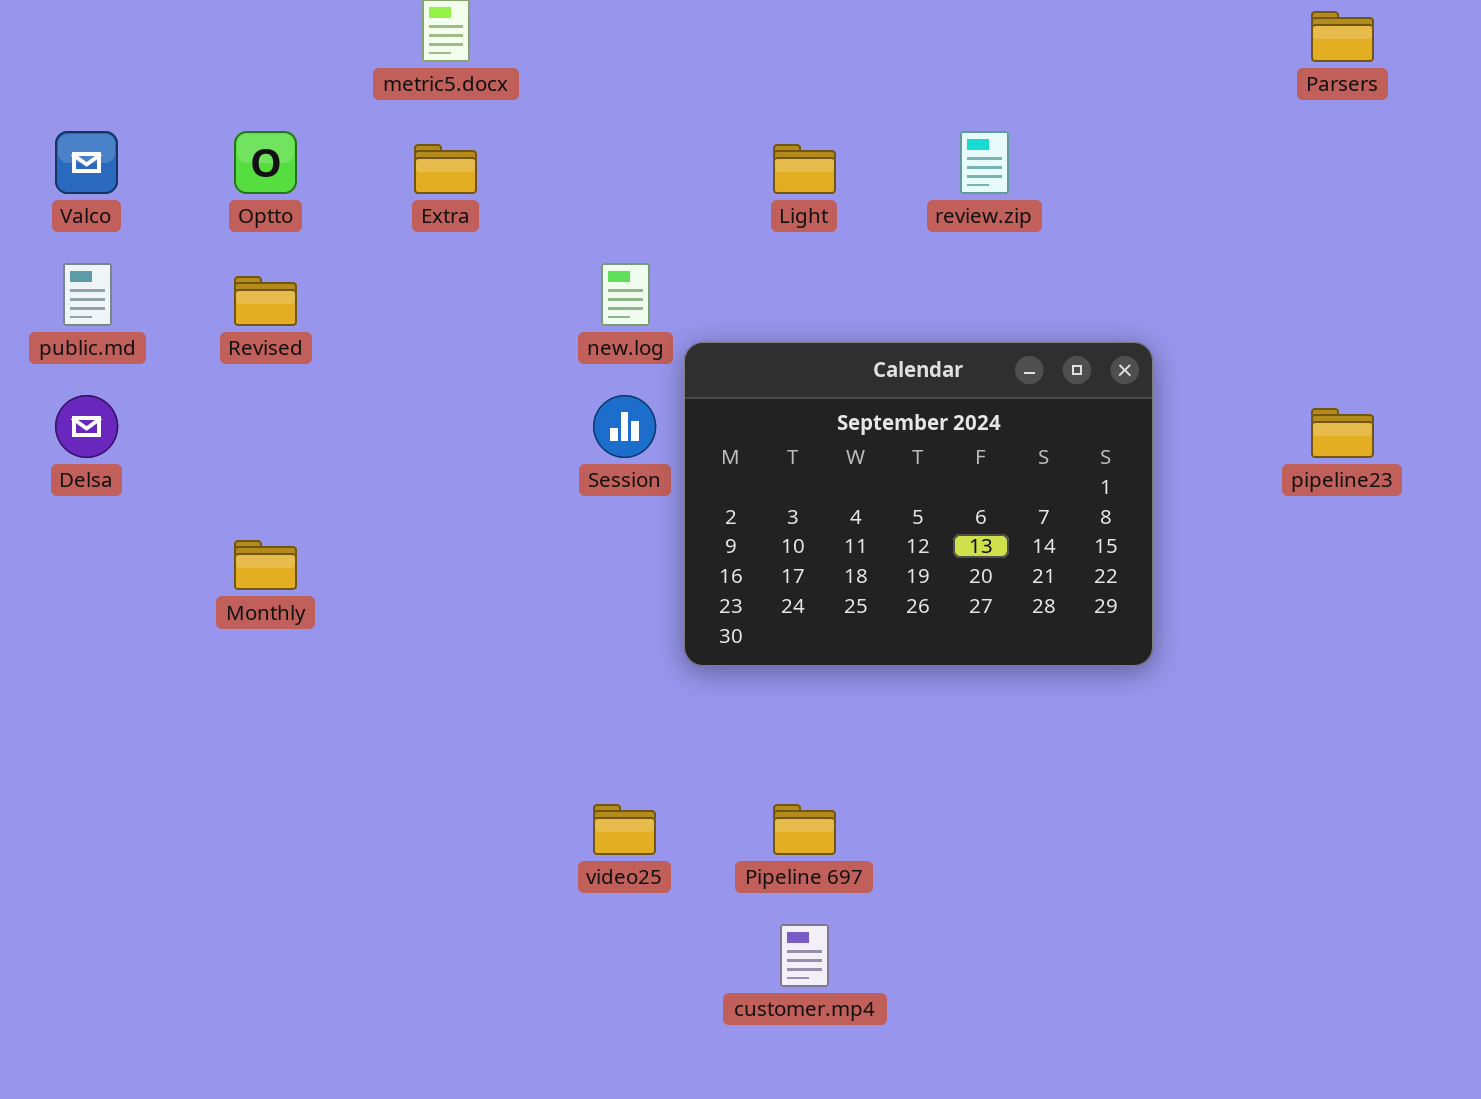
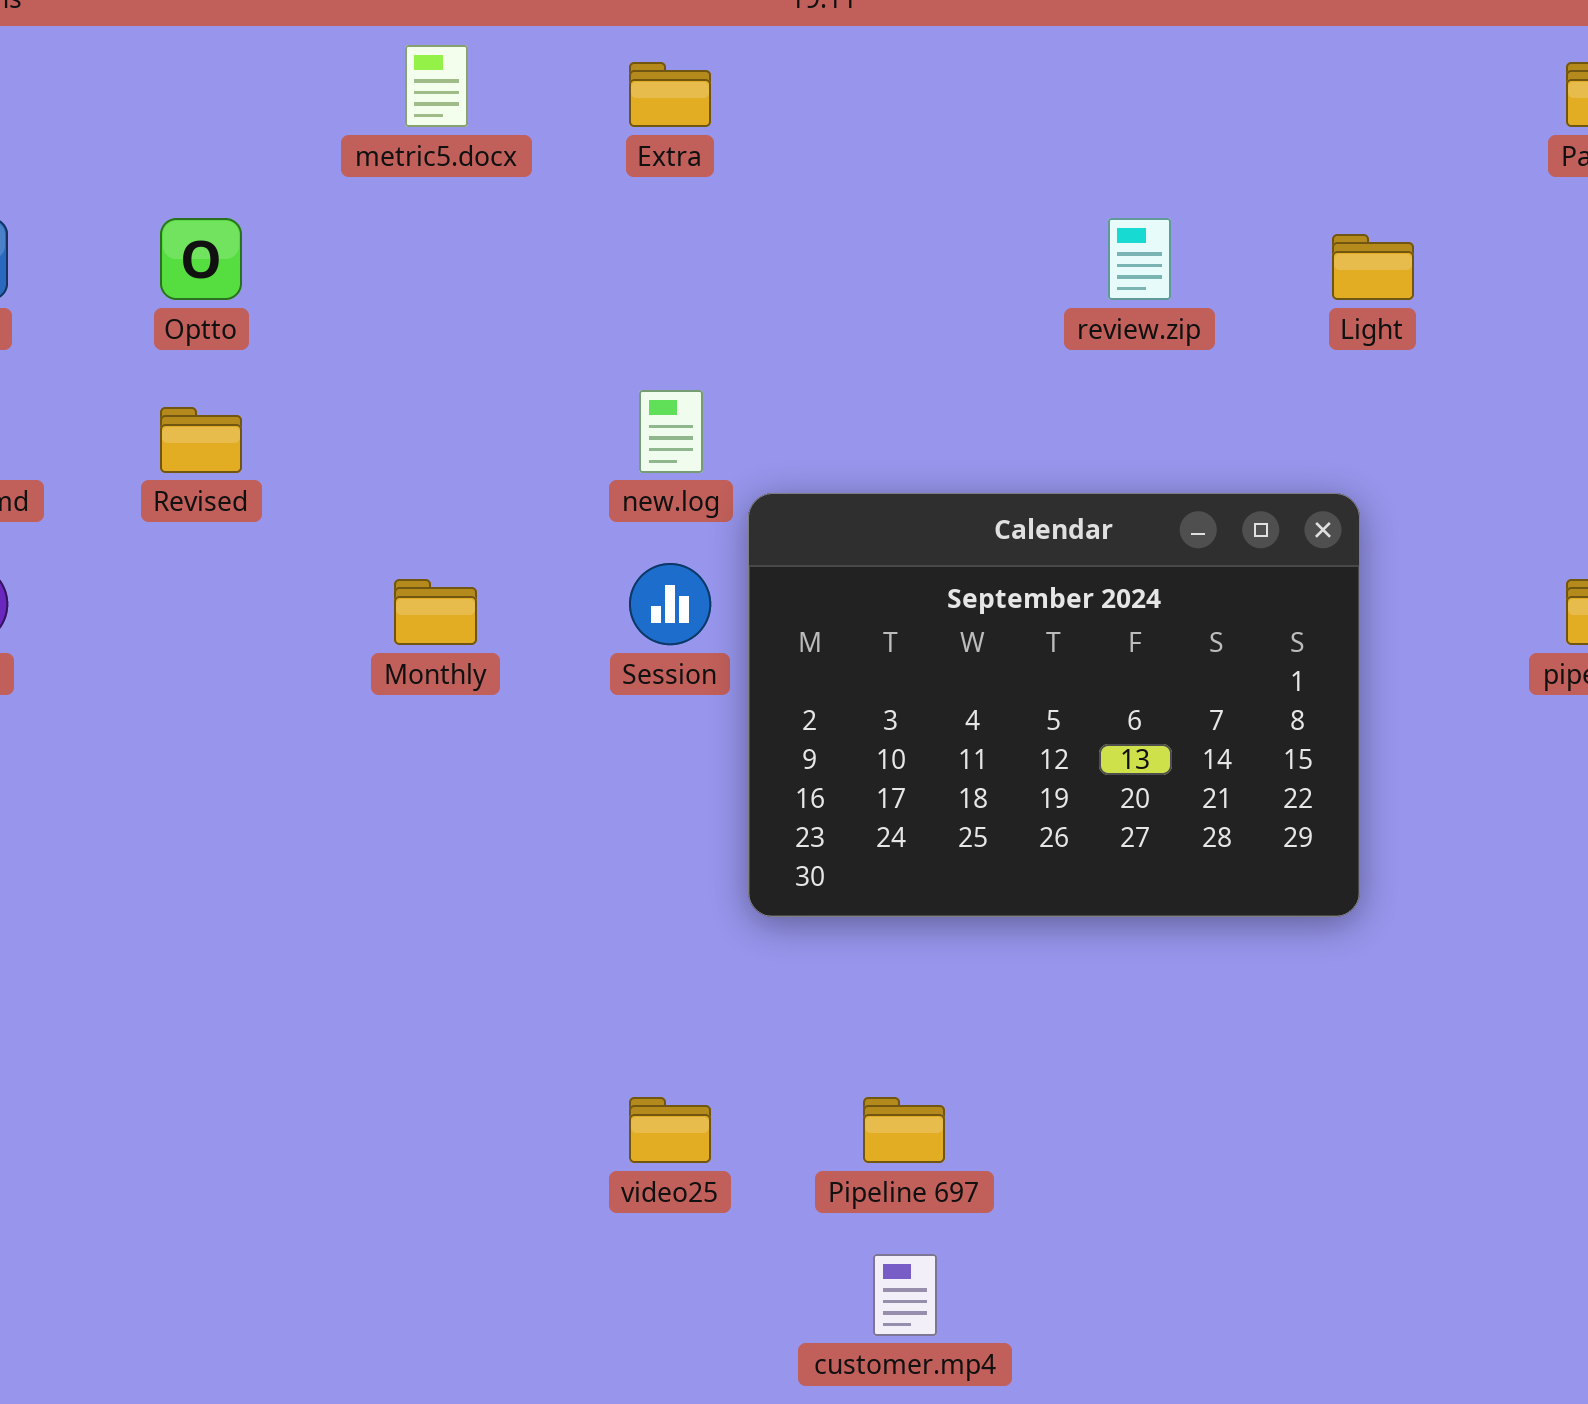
Extra: [414,144,477,194] -> [629,62,711,127], moved
Light: [773,144,836,194] -> [1332,234,1414,300], moved
Monthly: [234,540,297,590] -> [394,579,477,645], moved

